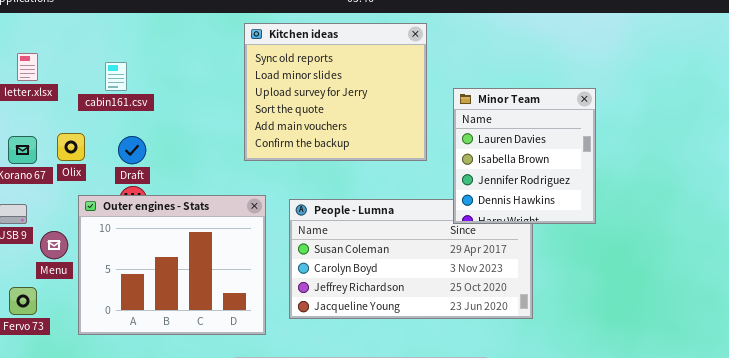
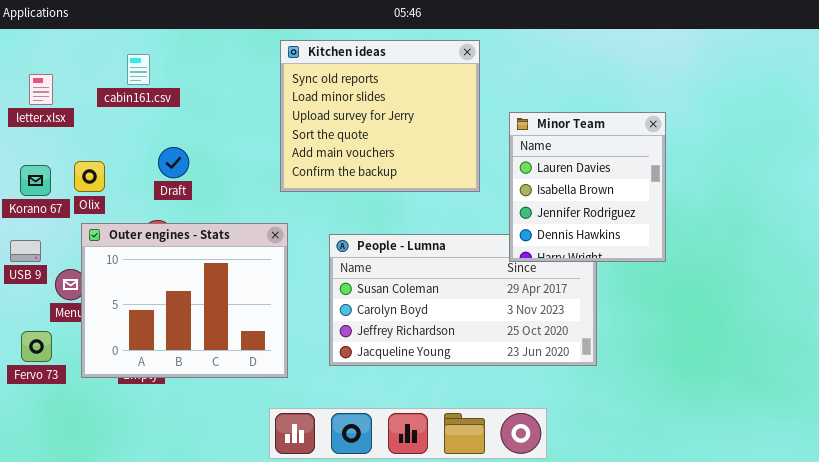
cabin161.csv: [105,62,127,91] -> [127,54,150,85], moved
Draft: [118,136,146,164] -> [158,147,189,178], moved
Outer engines - Stats: [78,195,266,335] -> [81,223,288,378], moved

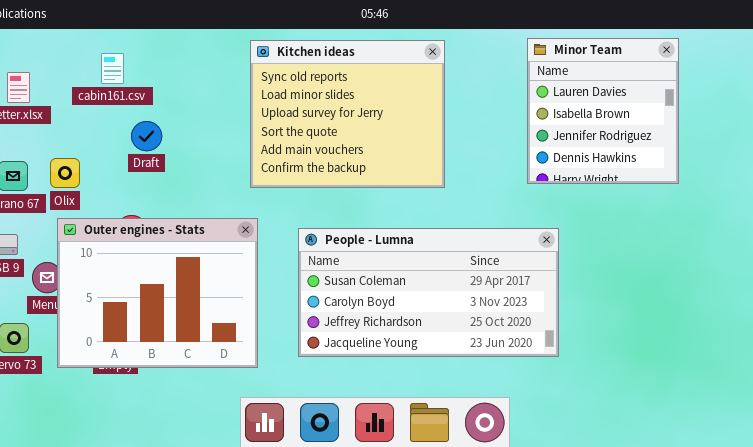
Minor Team: [509,112,666,262] -> [527,38,679,184], moved
Draft: [158,147,189,178] -> [131,121,162,151], moved

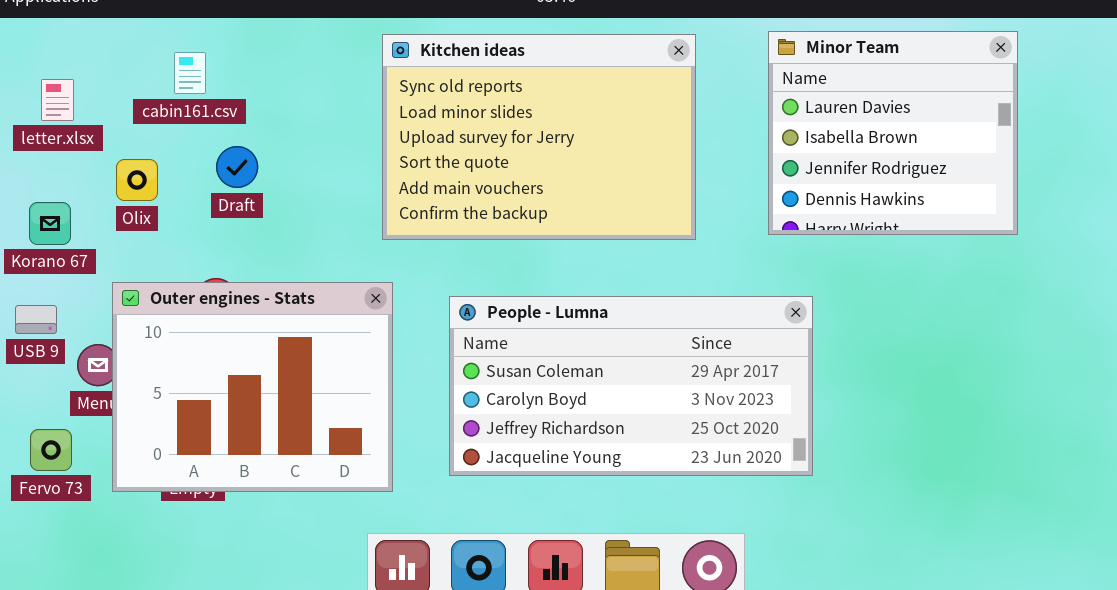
Minor Team: [527,38,679,184] -> [768,31,1018,235], resized
Kitchen ideas: [250,40,445,188] -> [382,34,696,240], resized
Olix: [50,158,80,188] -> [116,159,158,201], moved

